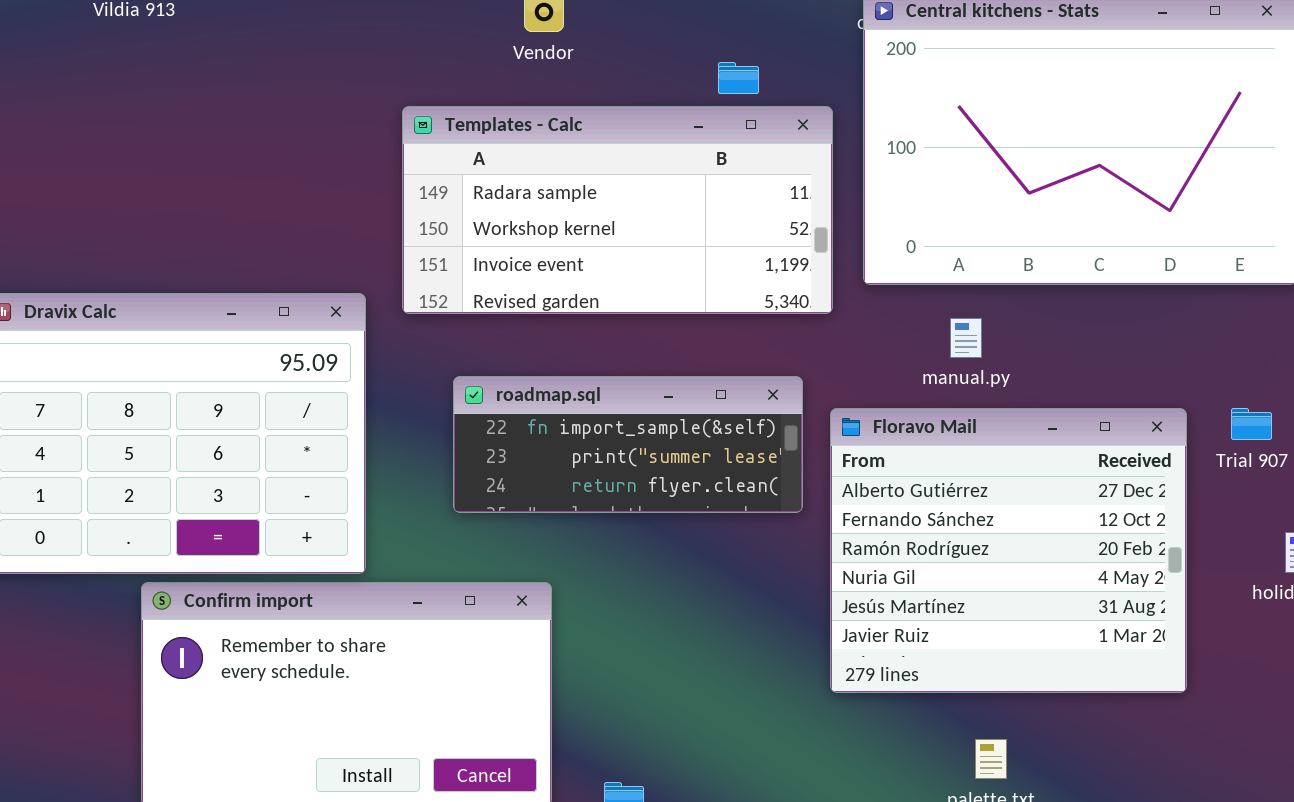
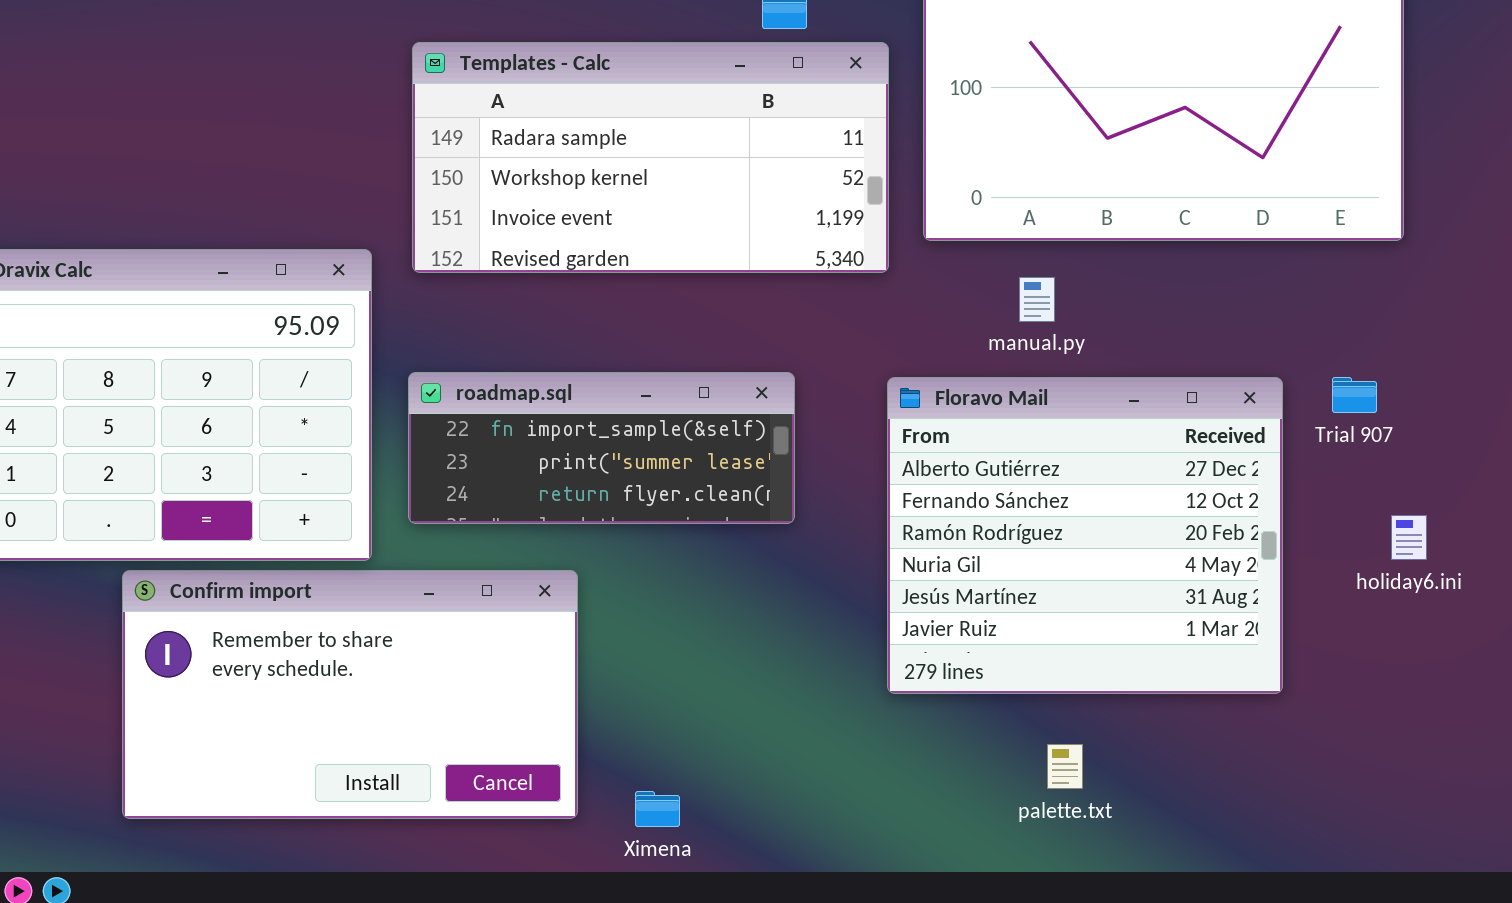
roadmap.sql: [453,376,803,513] -> [408,372,795,524], moved

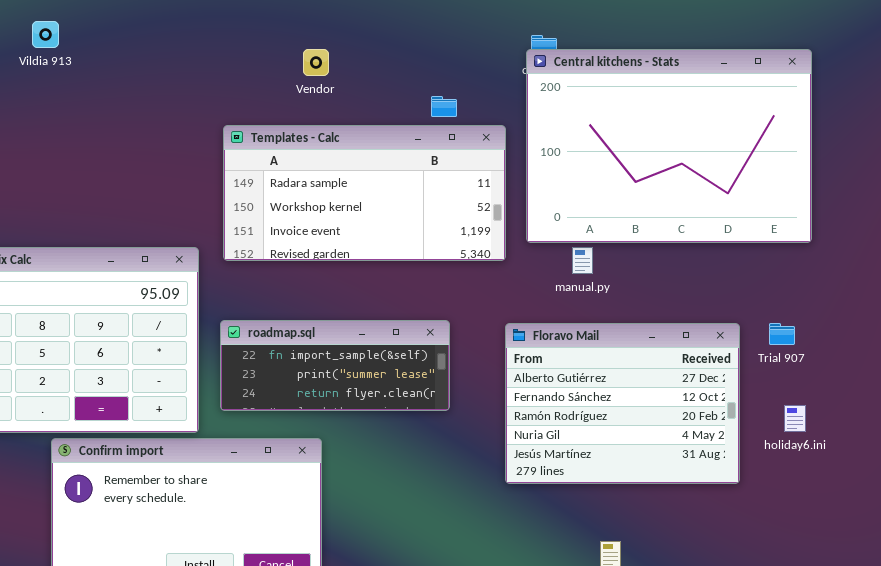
manual.py: [1019,277,1055,322] -> [572,247,593,274], moved
Floravo Mail: [887,377,1283,694] -> [505,323,740,484], resized
holiday6.ini: [1391,515,1427,560] -> [784,405,806,432], moved

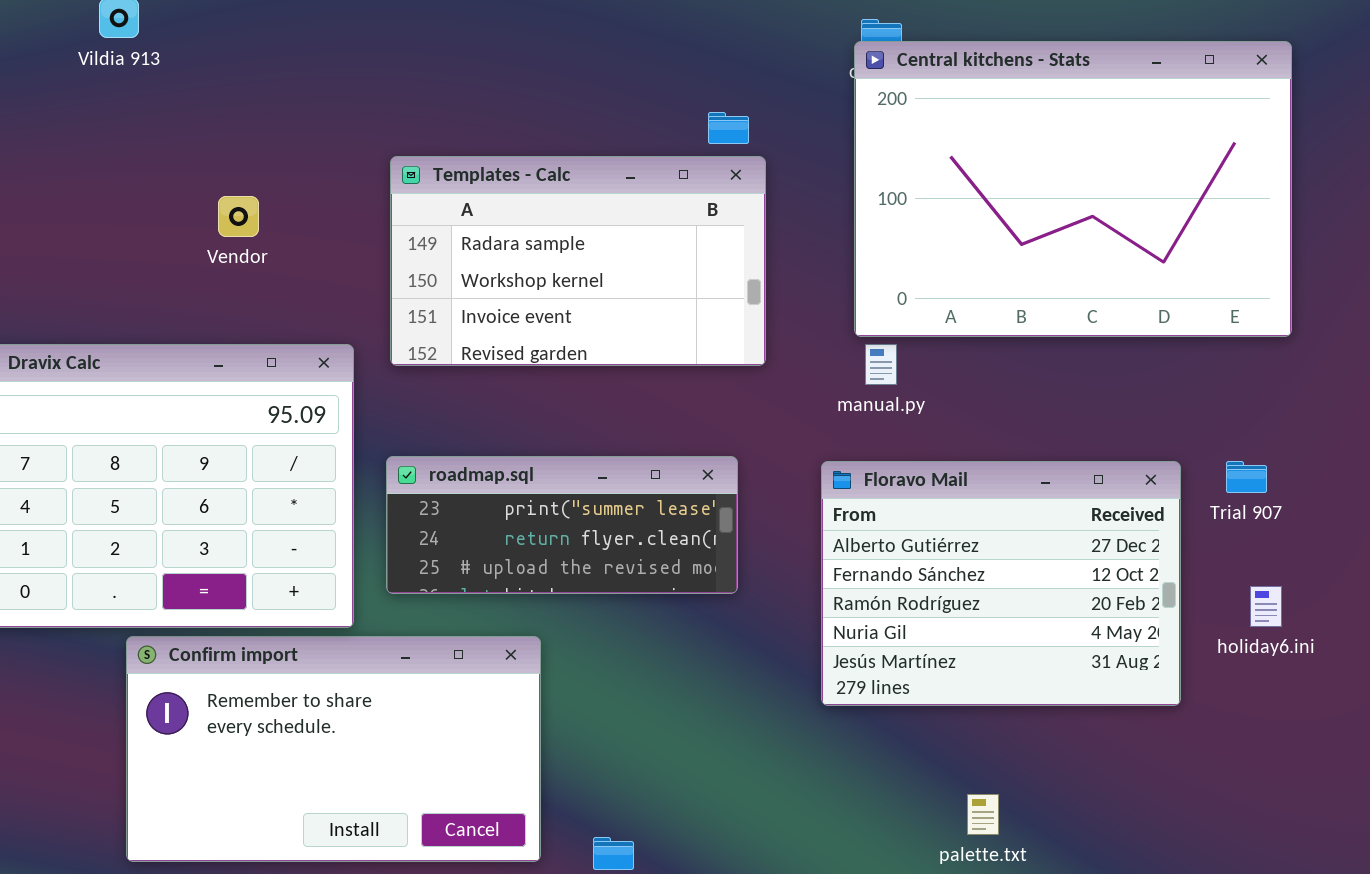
Vendor: [303,49,329,76] -> [218,196,259,237], moved
Templates - Calc: [223,125,506,261] -> [390,156,766,366], resized
manual.py: [572,247,593,274] -> [865,344,897,385], moved
roadmap.sql: [220,320,450,411] -> [386,456,738,594], scrolled down 1 row

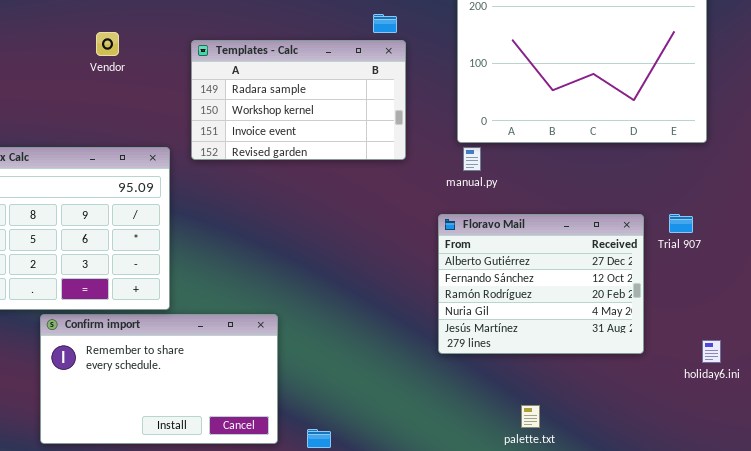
Vendor: [218,196,259,237] -> [96,32,119,56], moved
roadmap.sql: [386,456,738,594] -> none, closed
holiday6.ini: [1250,586,1282,627] -> [702,340,721,363], moved

